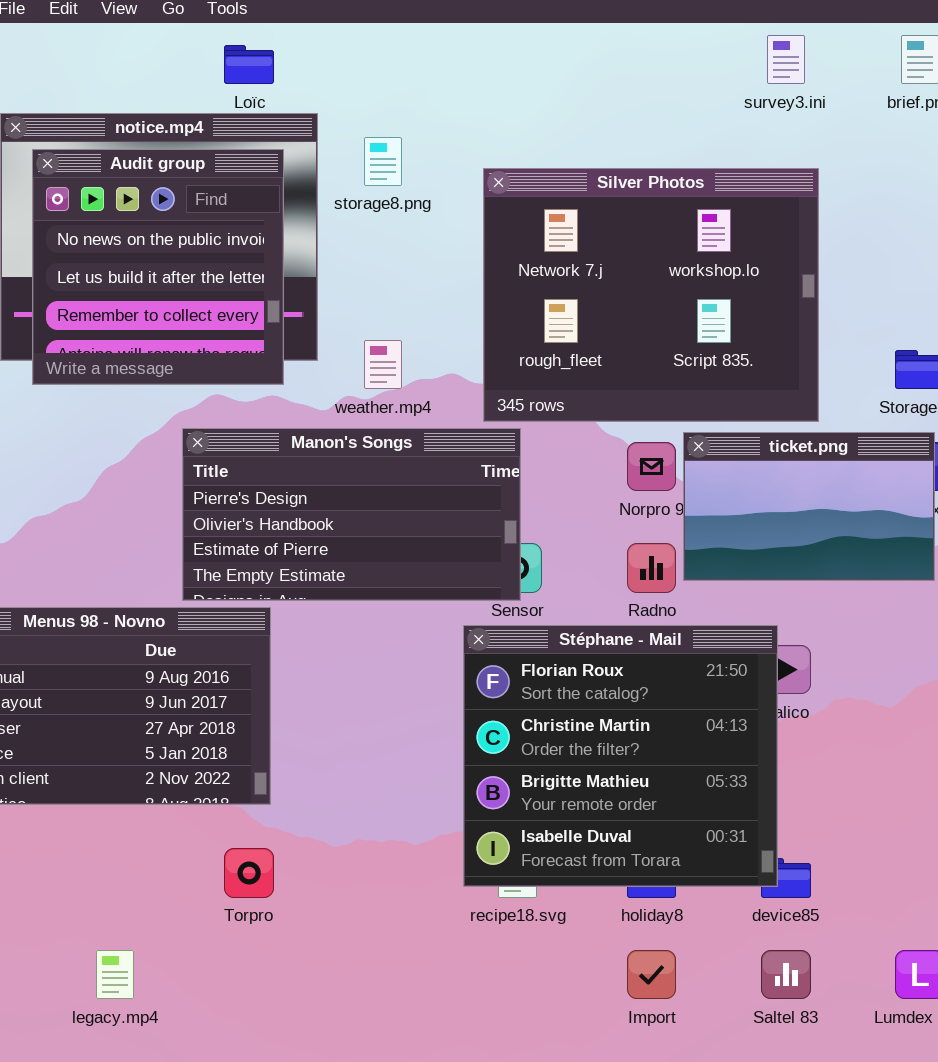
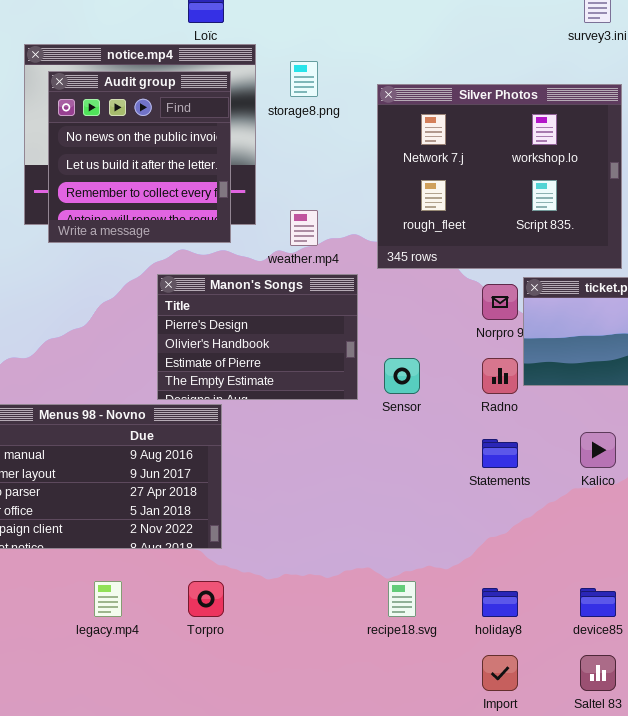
Manon's Songs: [182,428,521,601] -> [157,274,358,400], resized
Stéphane - Mail: [463,625,778,887] -> none, closed
legacy.mp4: [96,950,134,999] -> [94,581,122,617], moved

